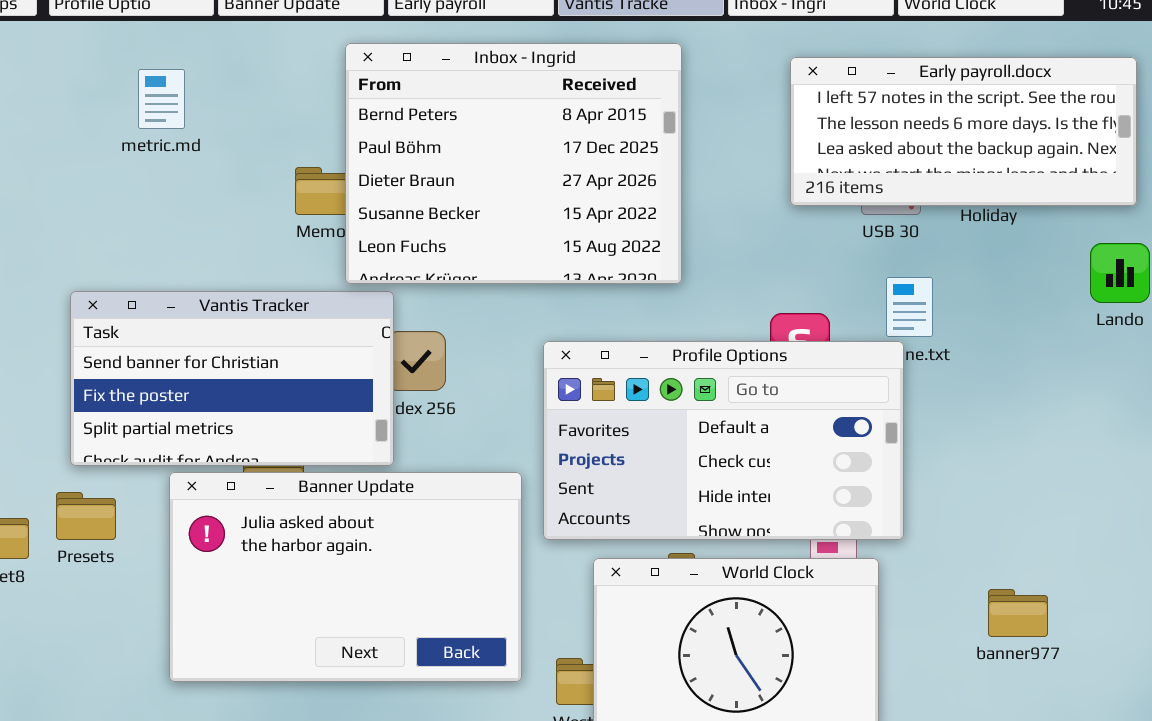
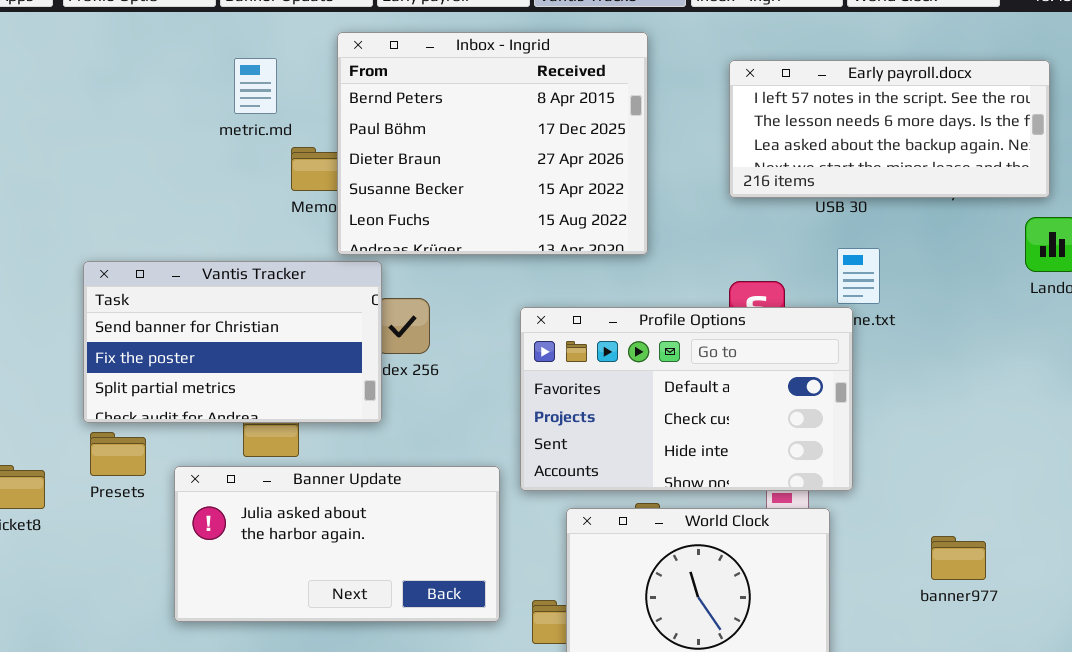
Early payroll.docx: [790,57,1137,206] -> [729,60,1050,198], moved
metric.md: [138,69,185,129] -> [234,58,277,114], moved
Banner Update: [169,472,522,682] -> [174,466,500,622], resized
Presets: [56,492,116,540] -> [90,432,146,476], moved

